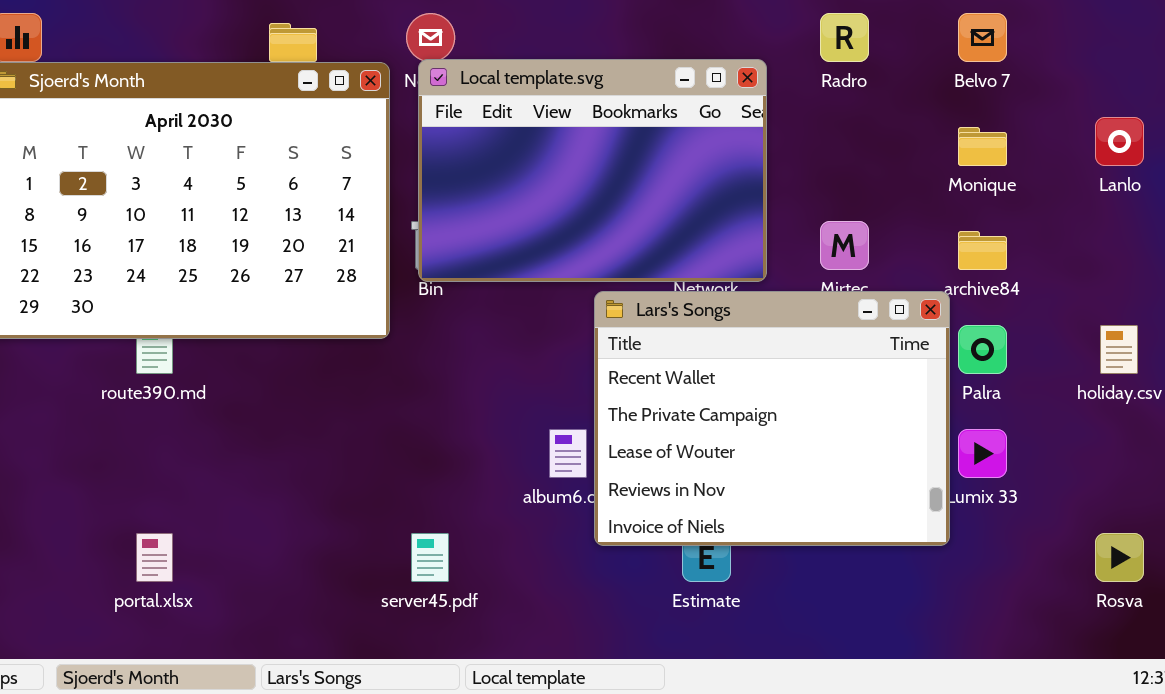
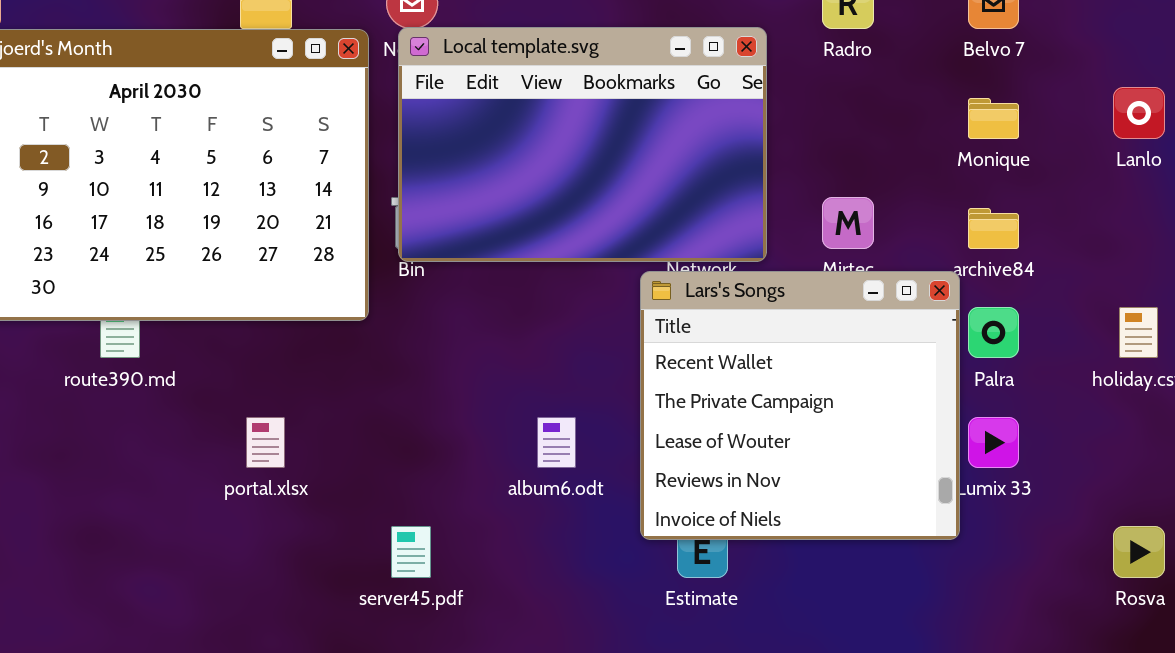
Lars's Songs: [594,291,950,546] -> [640,271,960,540], resized
portal.xlsx: [136,533,173,582] -> [246,417,285,468], moved

